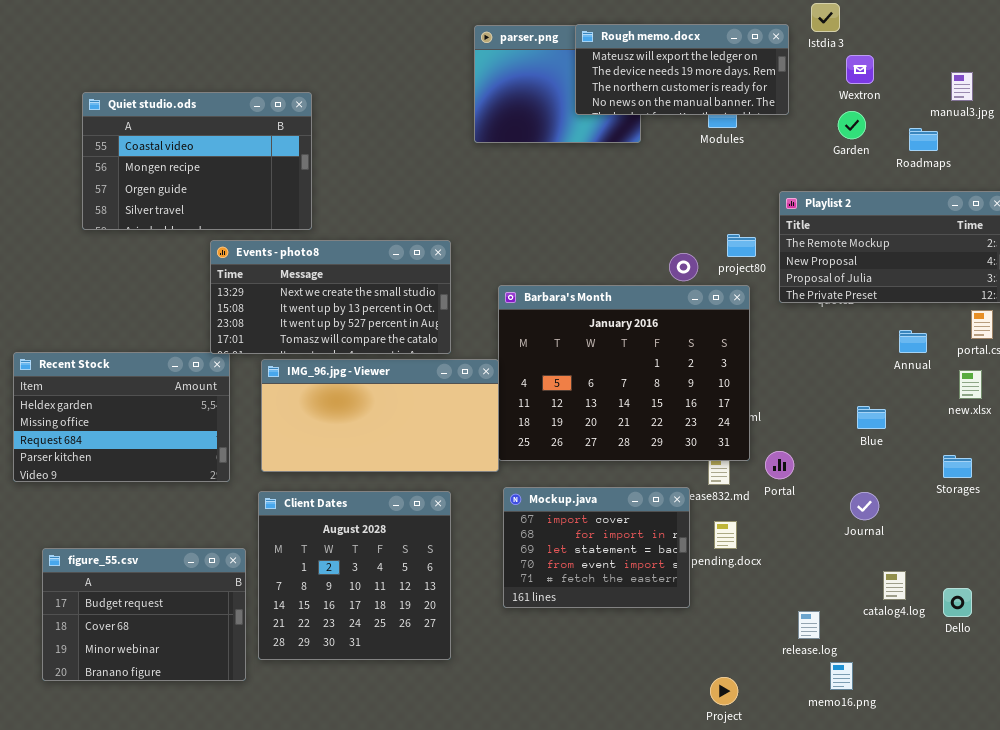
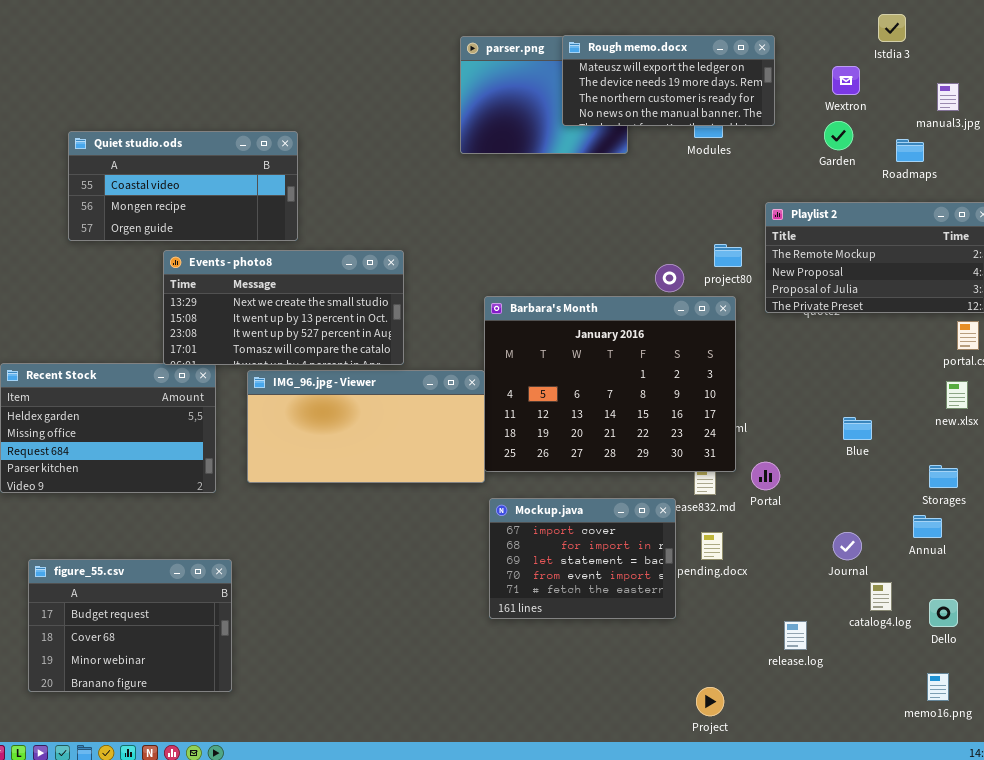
Istdia 3: [811,3,840,32] -> [878,14,906,42], moved
Quiet studio.ods: [82,92,312,230] -> [68,131,298,241], resized
Events - photo8: [210,240,451,354] -> [163,250,404,365], moved
Annual: [899,330,927,353] -> [913,515,942,538], moved
Client Dates: [258,491,451,660] -> none, closed
Journal: [850,492,879,520] -> [833,532,862,560], moved
memo16.png: [830,662,853,690] -> [927,673,949,701], moved

